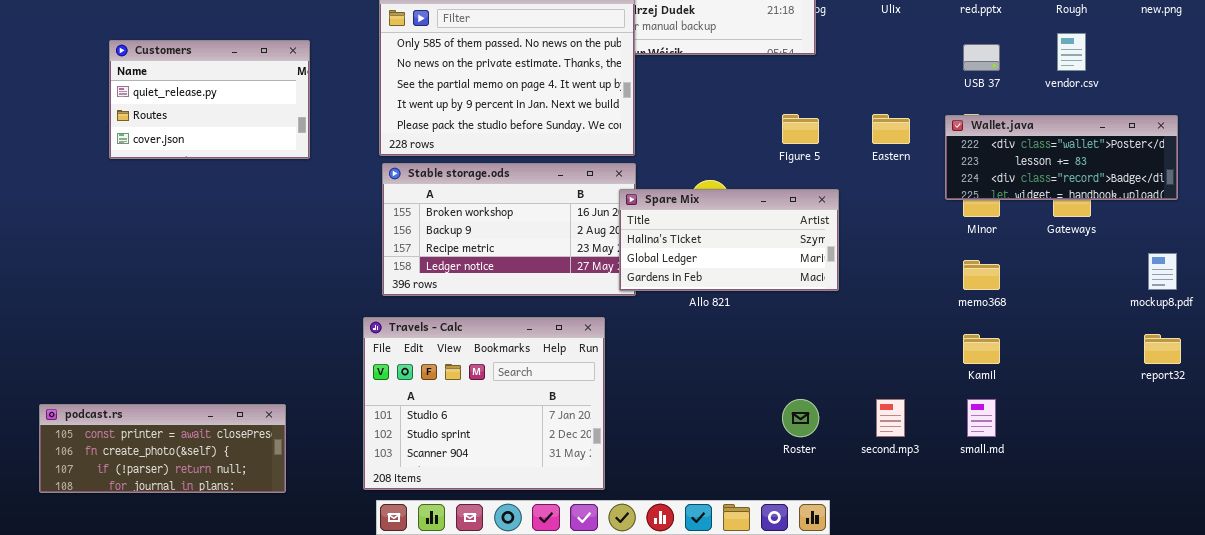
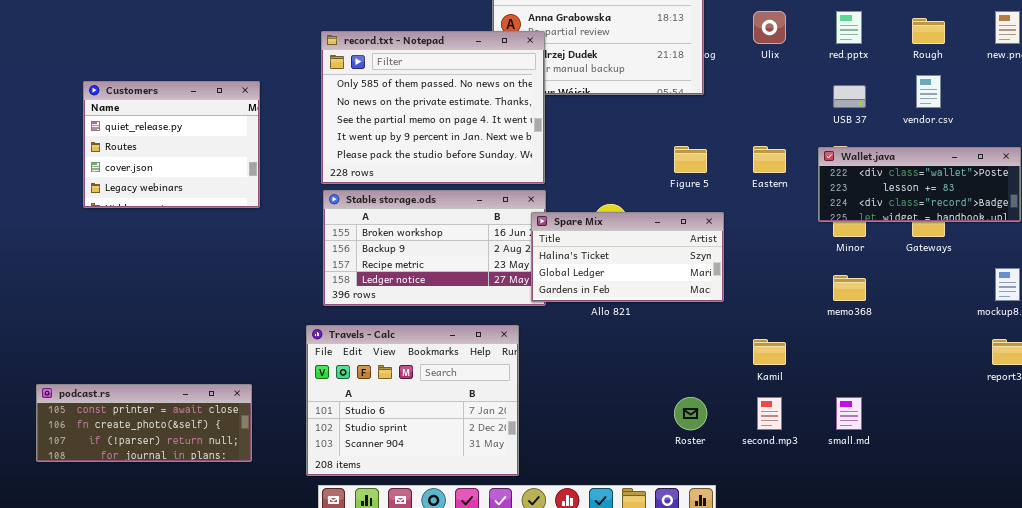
Customers: [109,40,310,159] -> [83,81,260,208], resized
Kamil: [963,334,1000,364] -> [753,339,786,365], moved
podcast.rs: [39,404,286,493] -> [36,384,252,462], moved

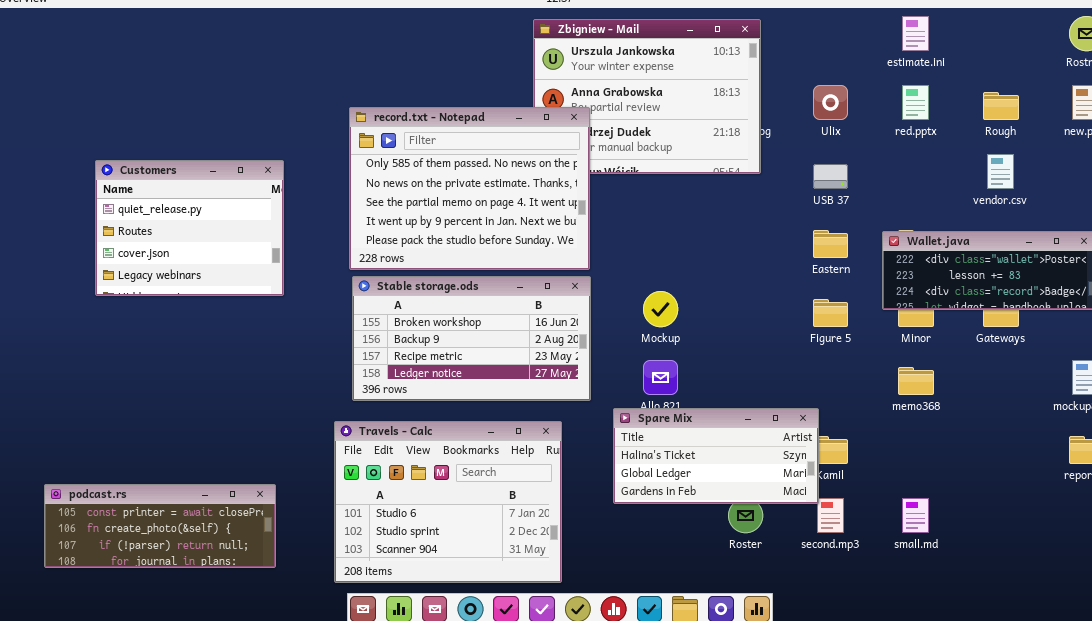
USB 37: [833,85,866,108] -> [813,164,848,189], moved
Figure 5: [674,146,707,173] -> [813,299,848,327], moved
Spare Mix: [531,212,724,302] -> [613,408,819,504], moved

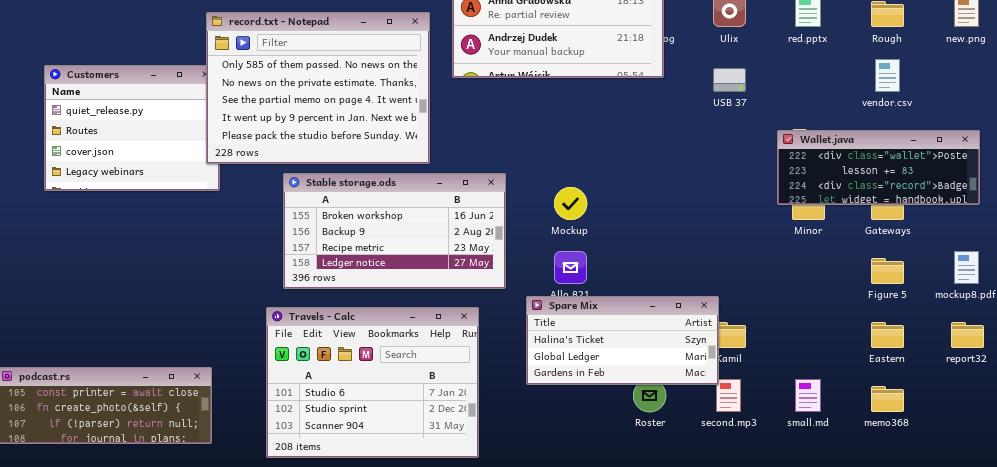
record.txt - Notepad: [349,107,590,270] -> [206,12,430,164], moved
Eastern: [813,230,848,258] -> [871,322,904,348], moved
Figure 5: [813,299,848,327] -> [871,258,904,284], moved
memo368: [898,367,934,395] -> [871,386,904,412], moved

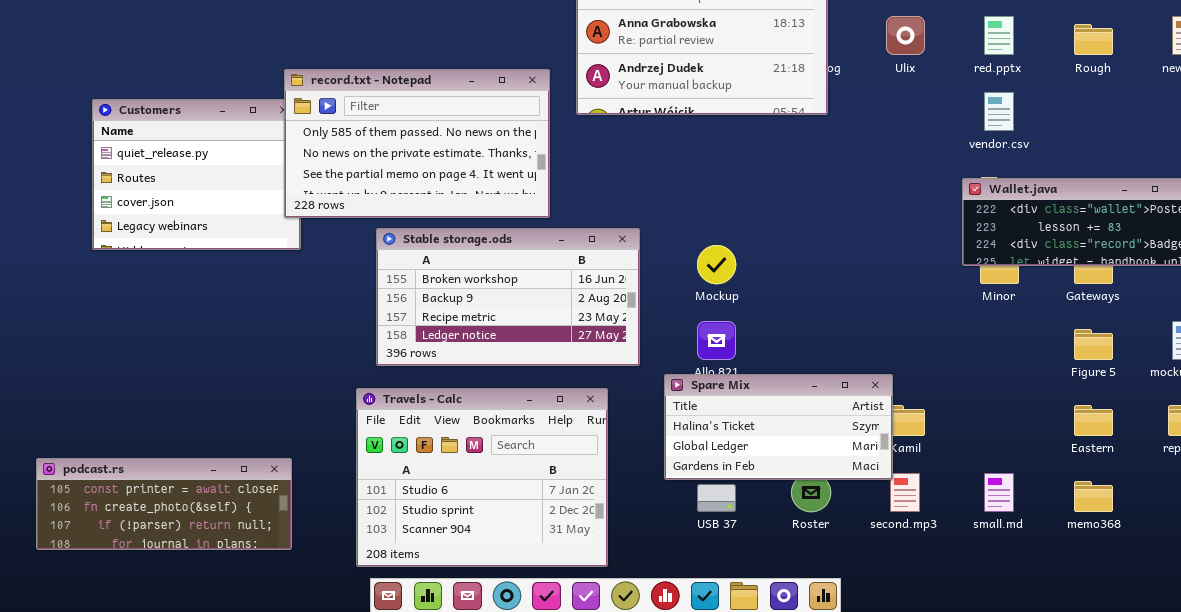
record.txt - Notepad: [206,12,430,164] -> [284,69,550,218], resized
vendor.csv: [875,59,900,92] -> [984,92,1014,131], moved
USB 37: [713,68,746,92] -> [697,484,736,512], moved

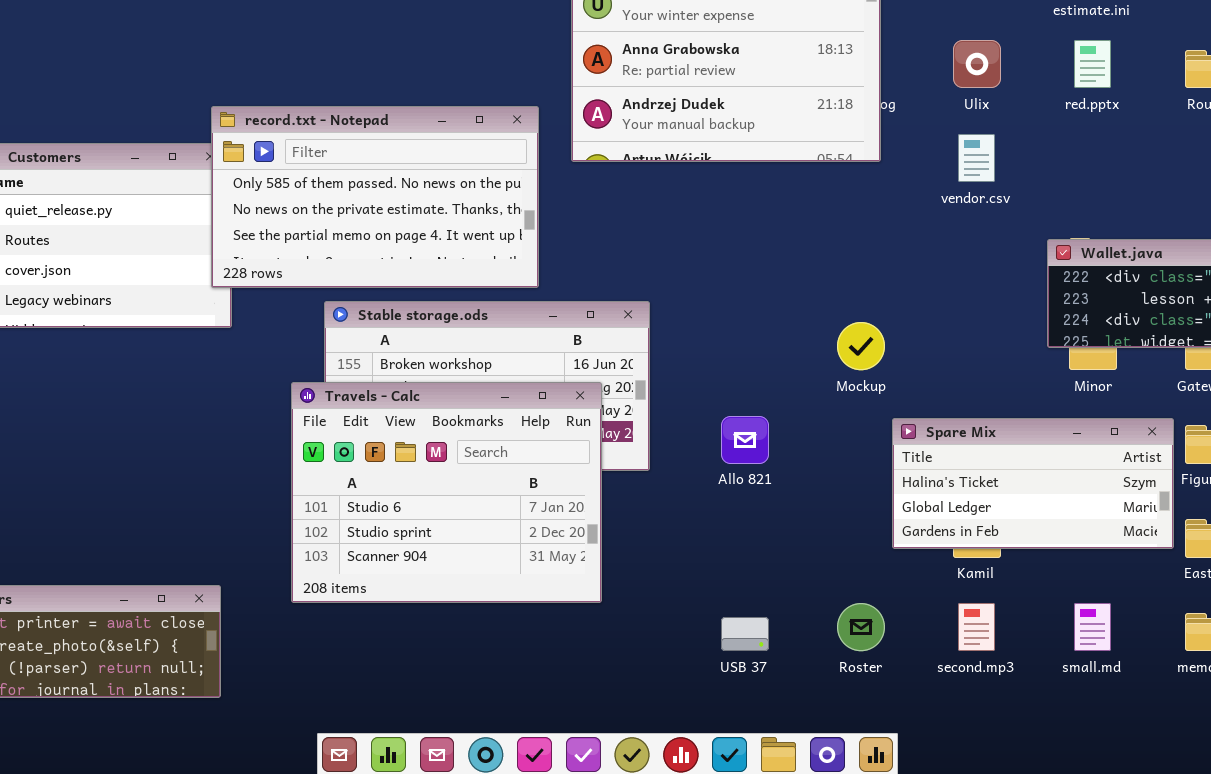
vendor.csv: [984,92,1014,131] -> [958,134,995,182], moved
Mockup: [697,245,736,284] -> [837,322,885,370], moved
Spare Mix: [664,374,893,480] -> [892,418,1174,549], moved
Travels - Calc: [356,388,608,567] -> [291,382,602,603], moved

